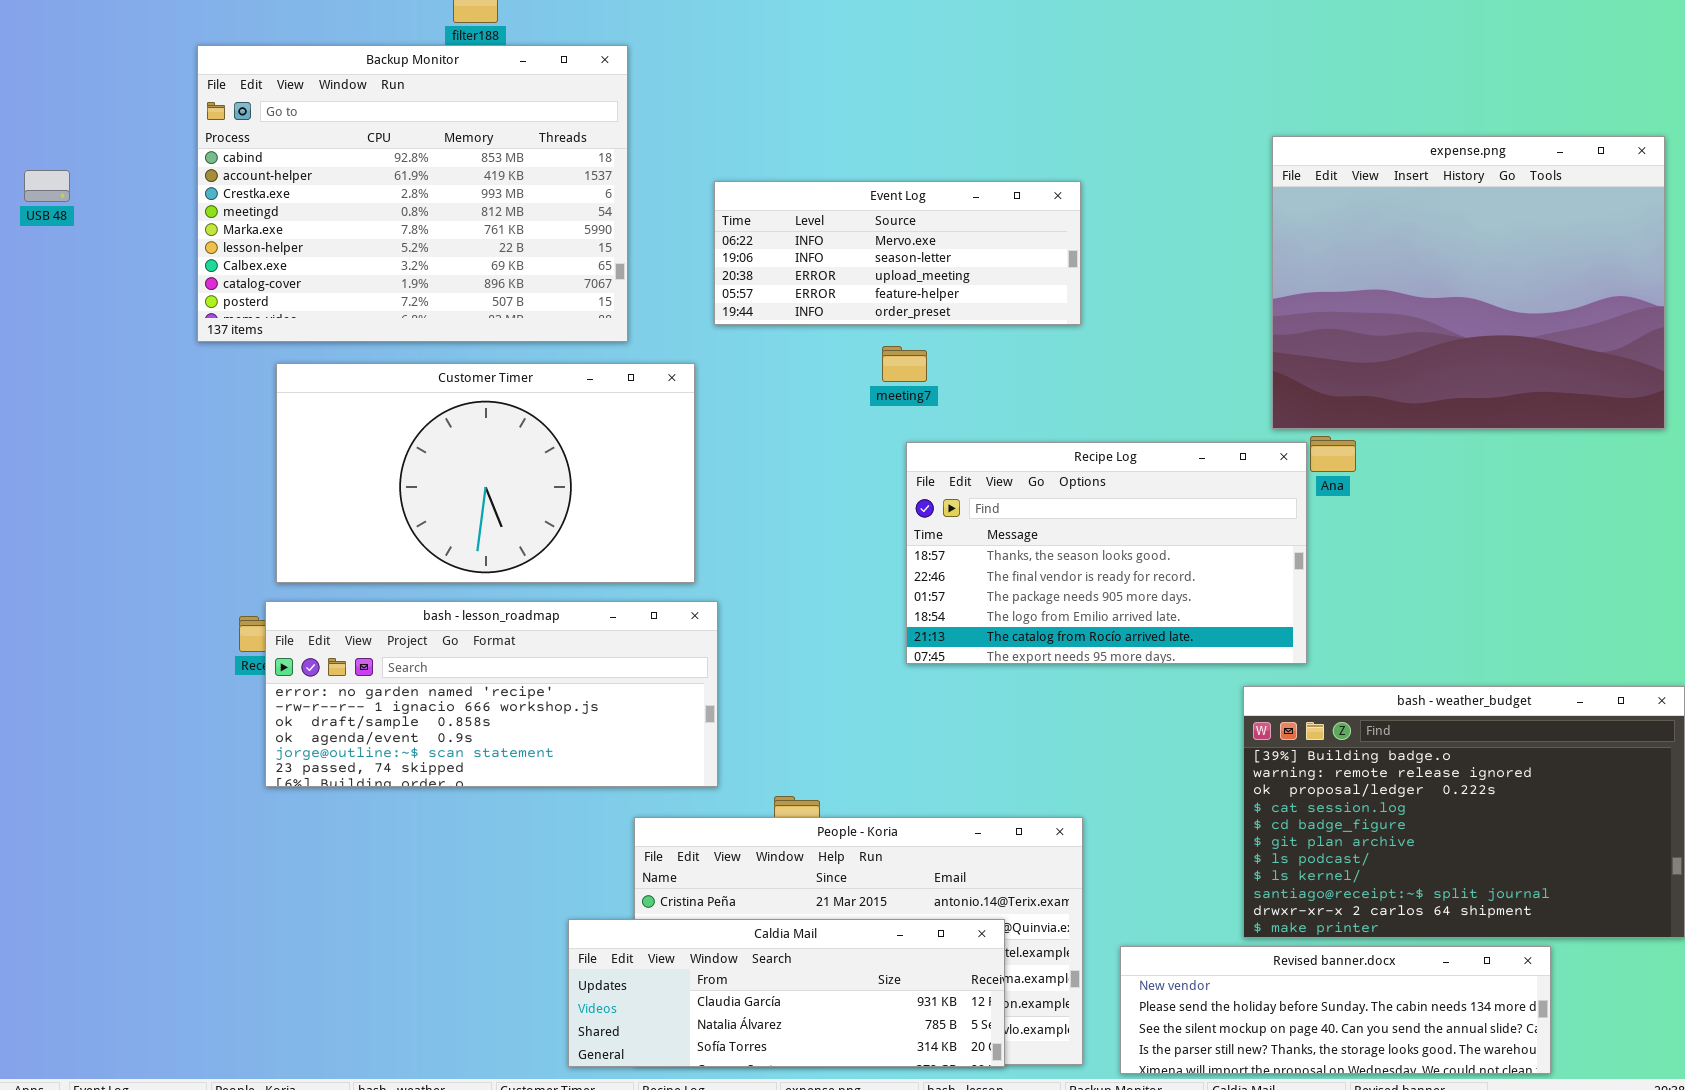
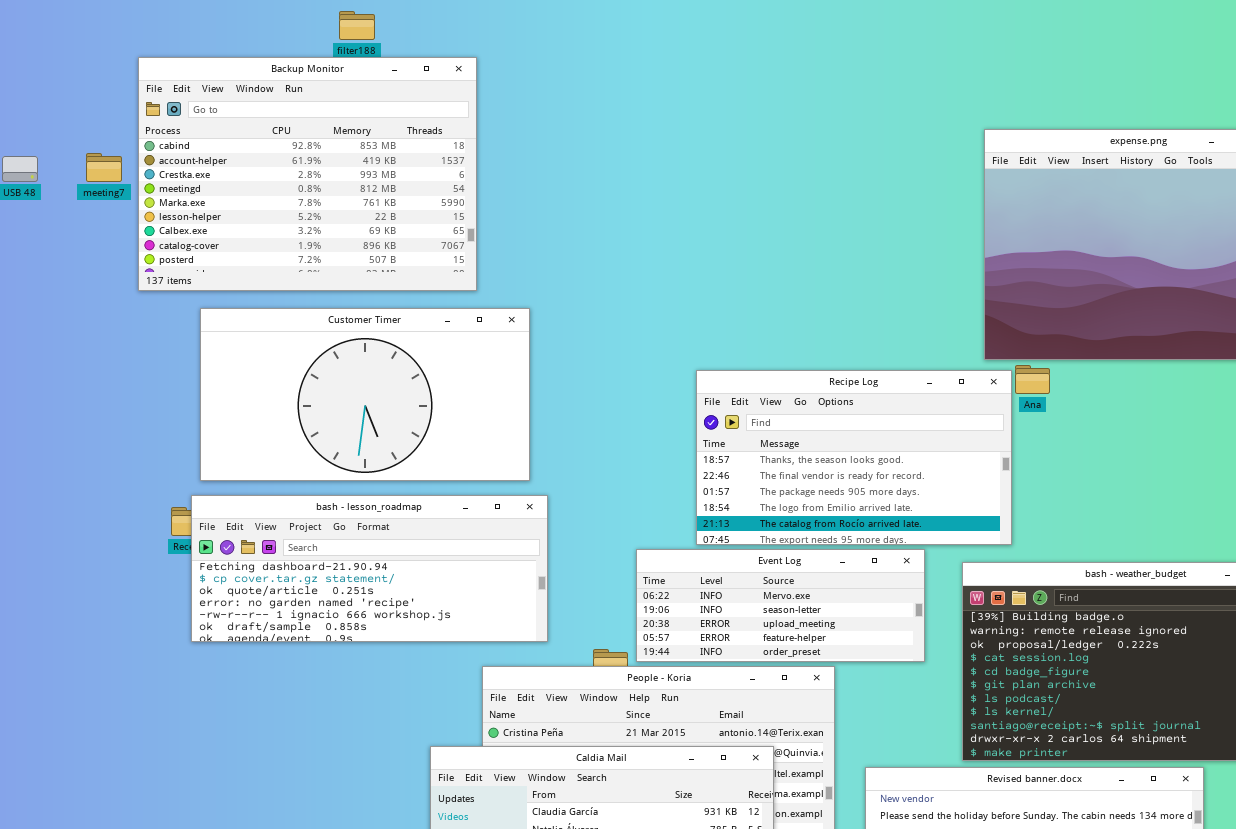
Event Log: [714,181,1081,325] -> [636,549,925,662], moved
meeting7: [882,346,927,382] -> [86,153,122,182], moved
bash - lesson_roadmap: [265,601,718,787] -> [191,495,548,642], scrolled up 3 rows

